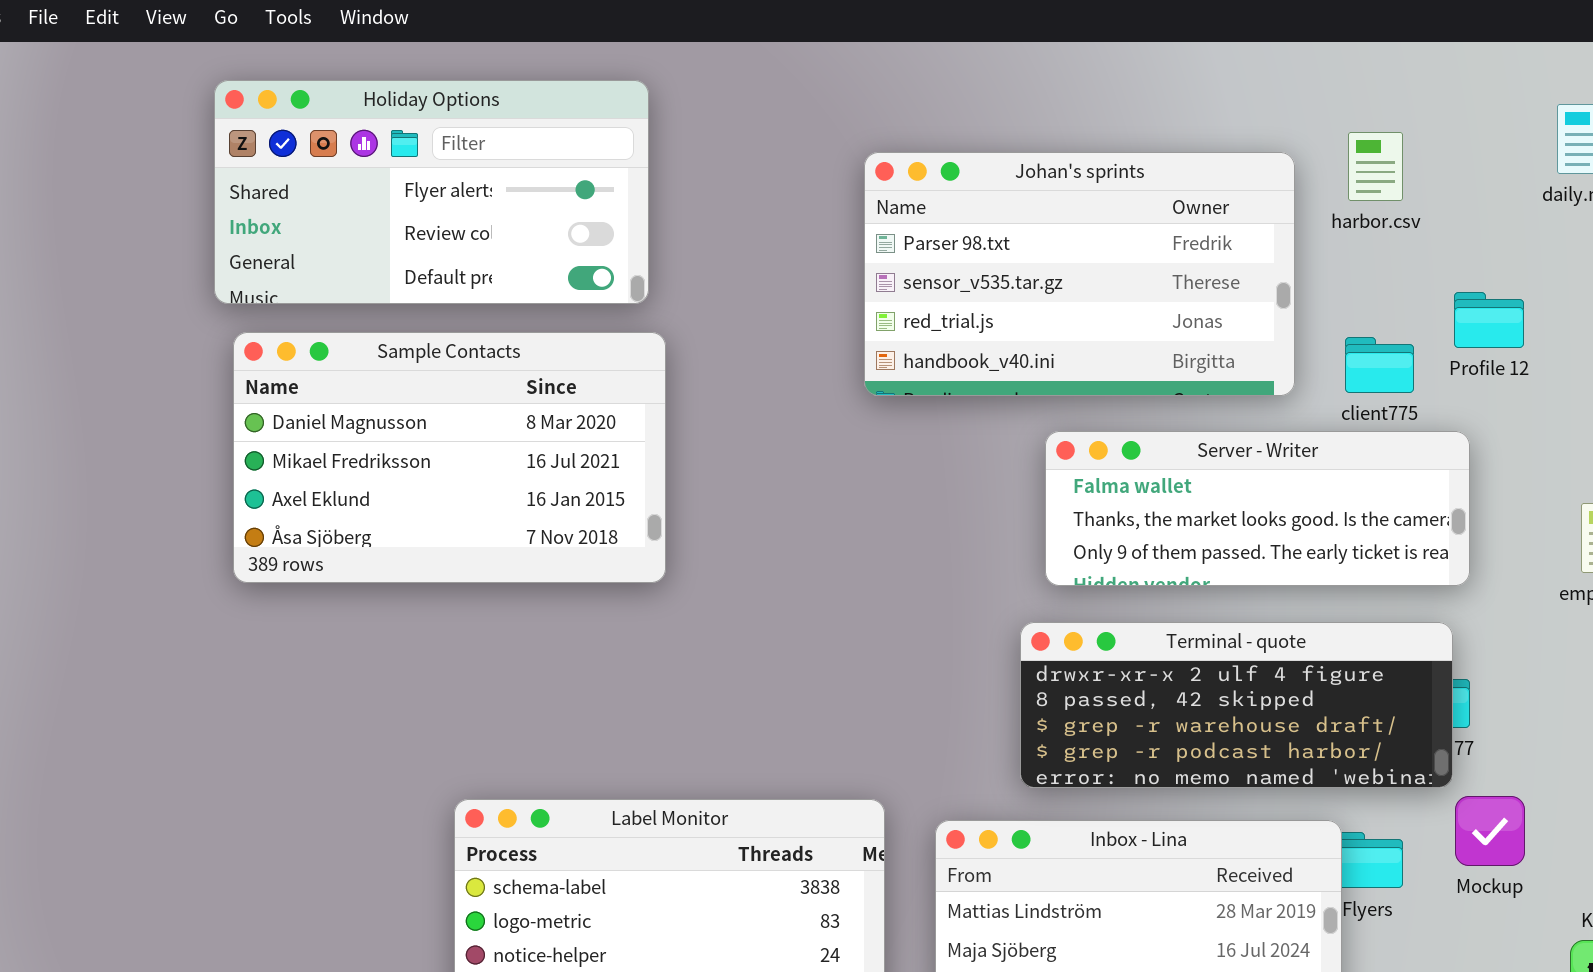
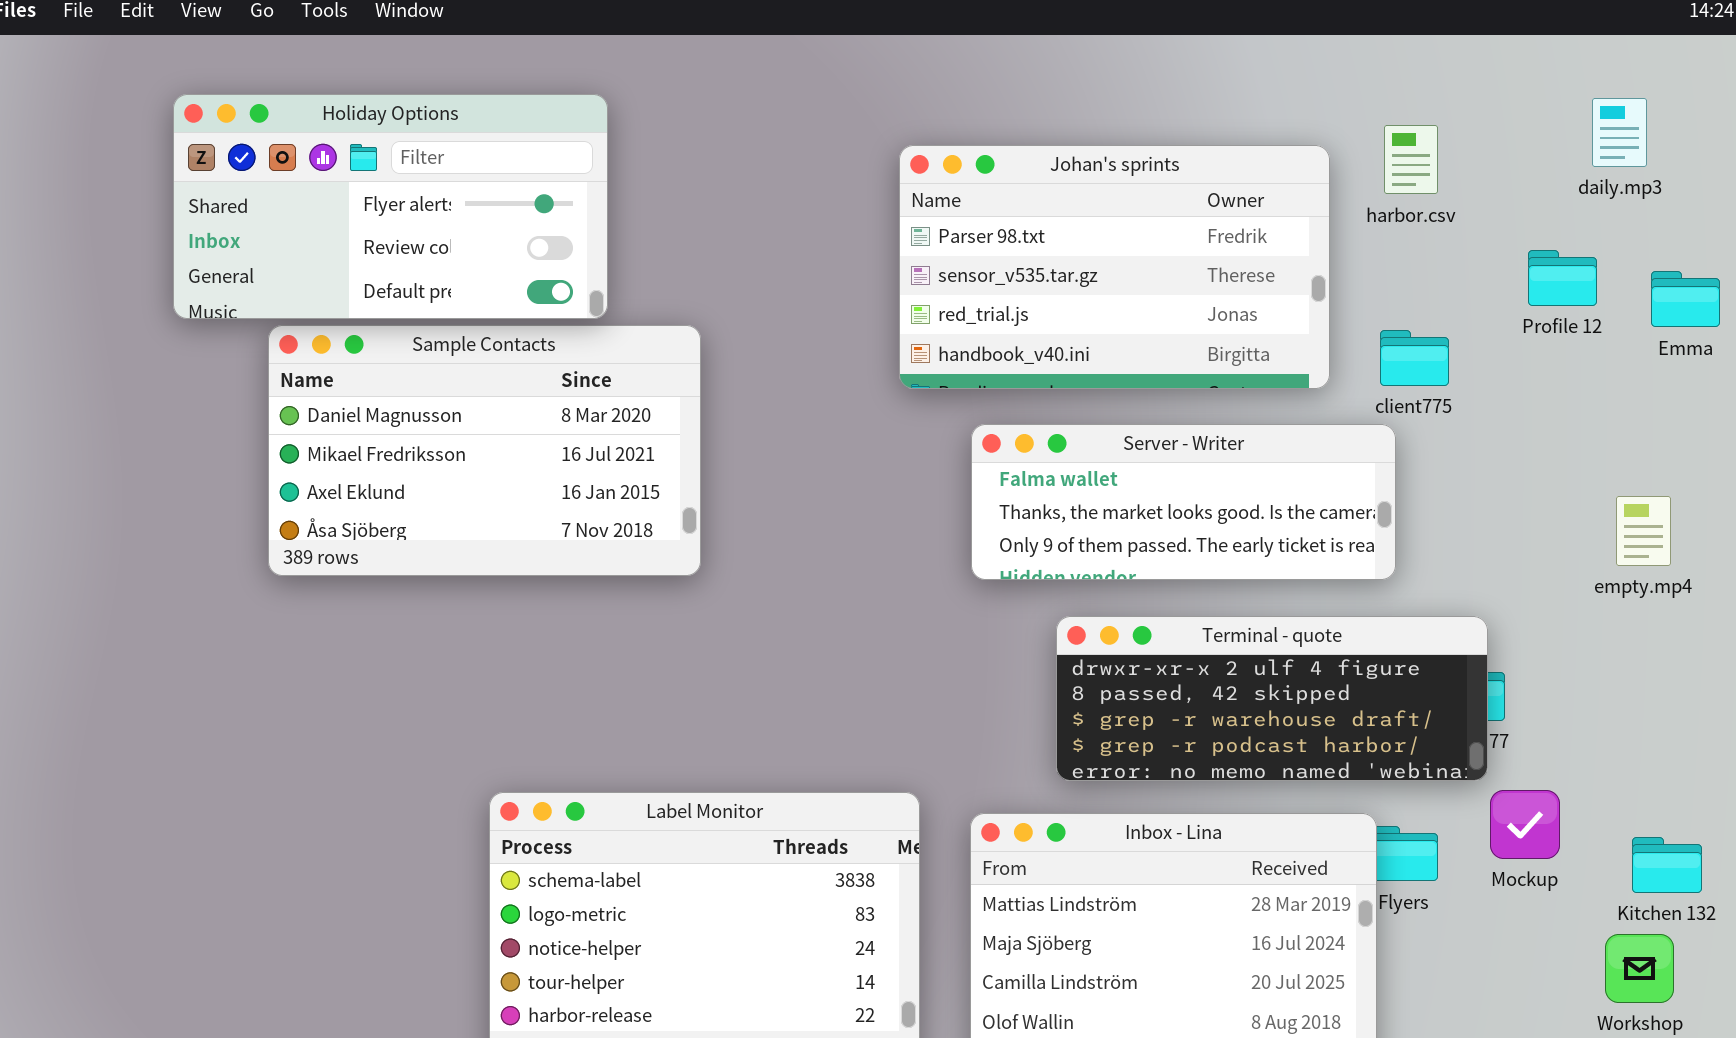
Holiday Options: [214,80,649,304] -> [173,94,608,319], moved
Profile 12: [1454,292,1524,348] -> [1528,250,1597,306], moved
Server - Writer: [1045,431,1470,586] -> [971,424,1396,580], moved

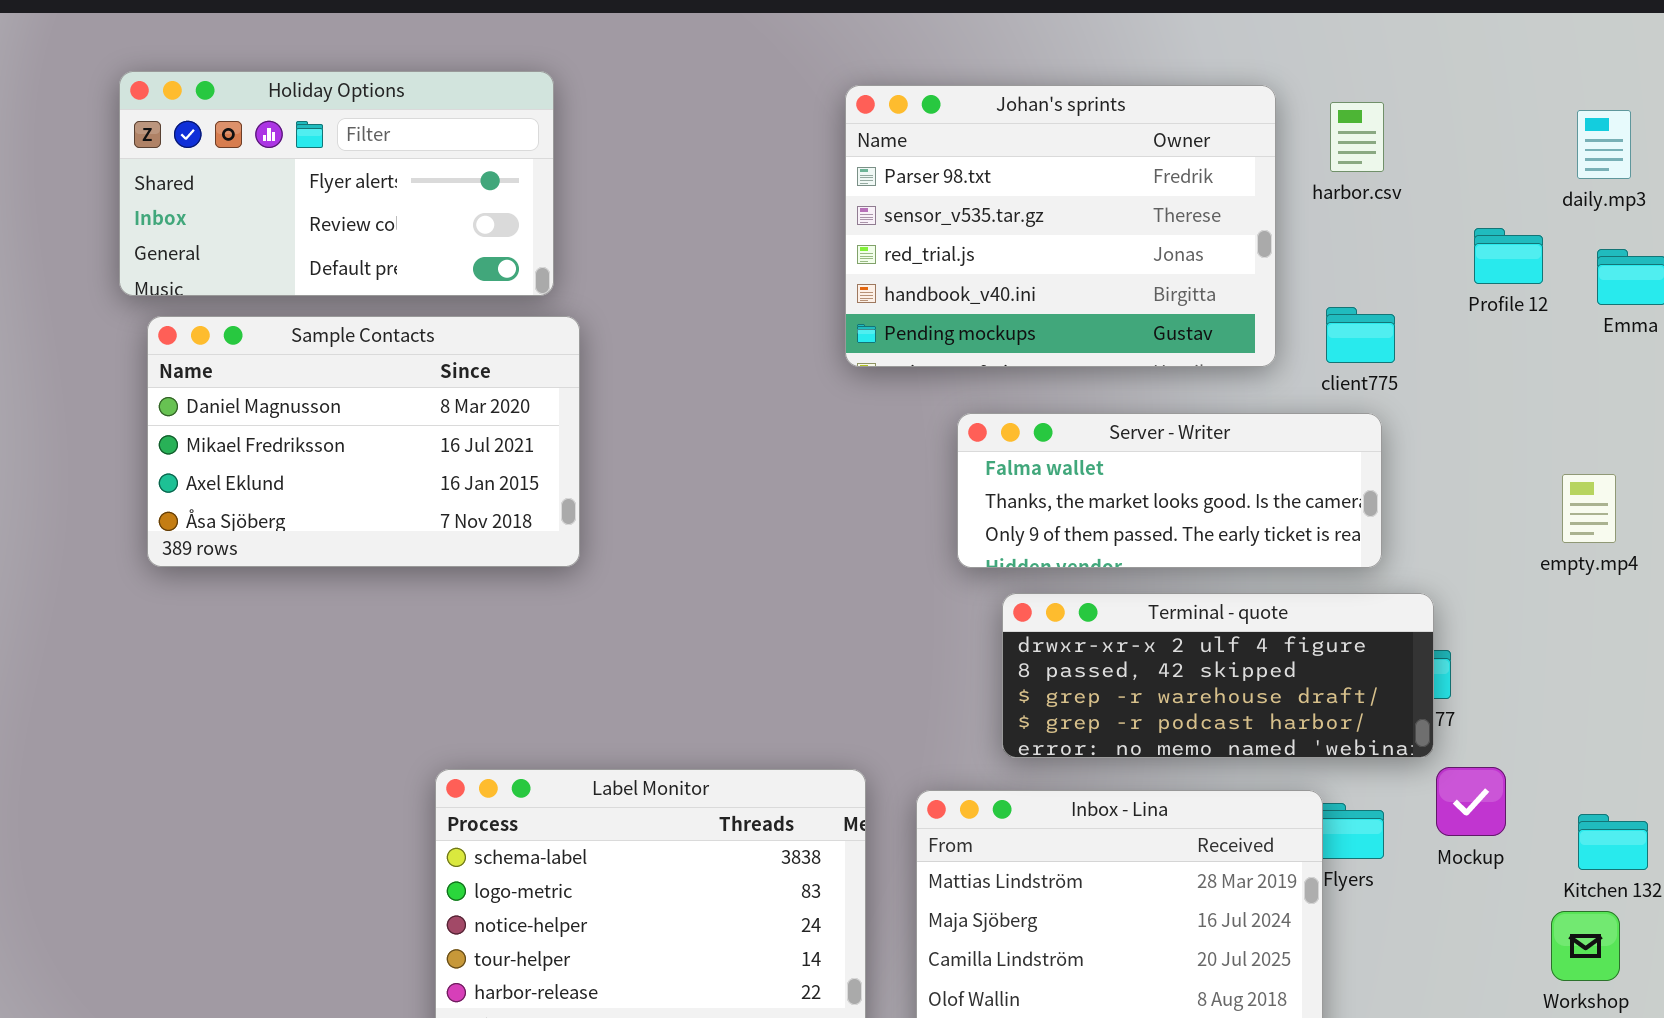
daily.mp3: [1592,98,1647,167] -> [1577,110,1631,179], moved
Johan's sprints: [899,145,1330,389] -> [845,85,1276,367], resized
Sample Contacts: [268,325,701,576] -> [147,316,580,567], moved
Server - Writer: [971,424,1396,580] -> [957,413,1382,568], moved

